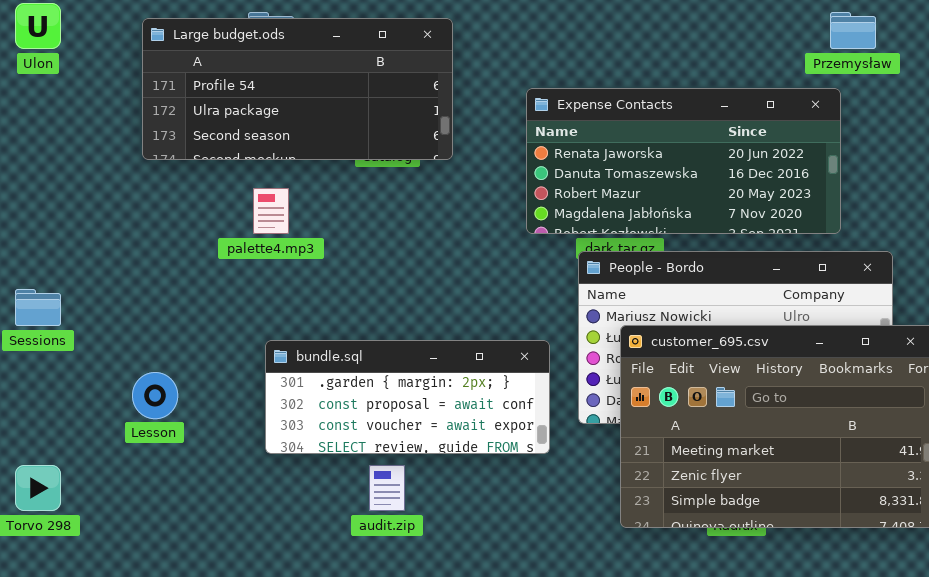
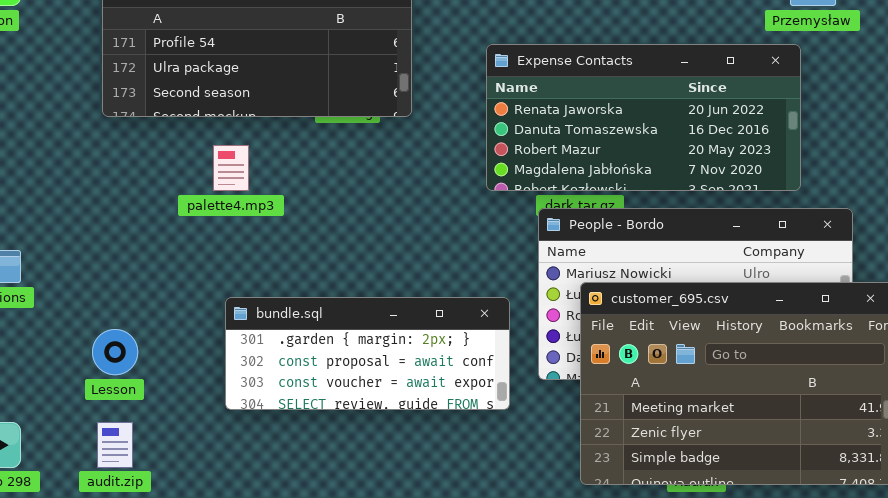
audit.zip: [369,465,405,511] -> [97,422,133,468], moved

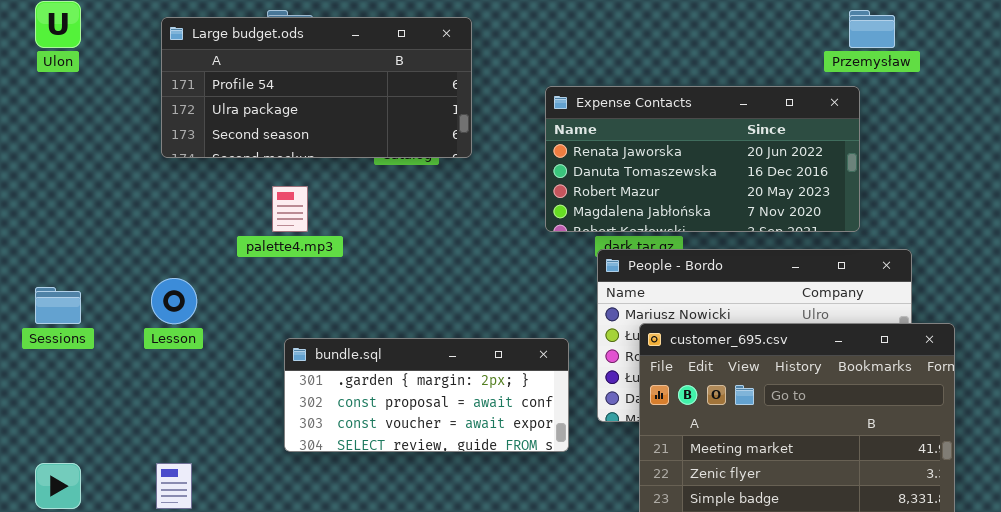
Lesson: [92,329,138,375] -> [151,278,197,324], moved

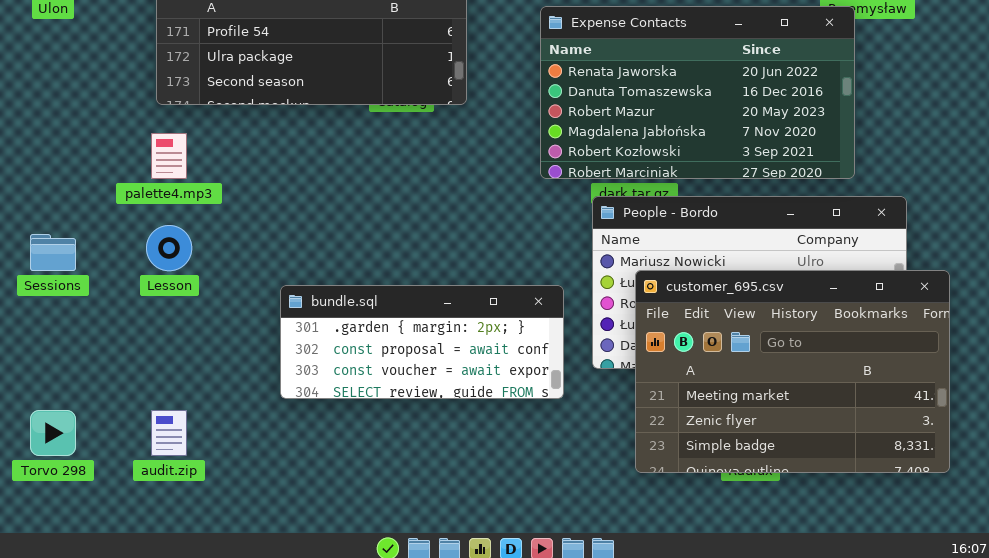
Expense Contacts: [545,86,860,232] -> [540,6,855,179], resized
palette4.mp3: [272,186,308,232] -> [151,133,187,179], moved

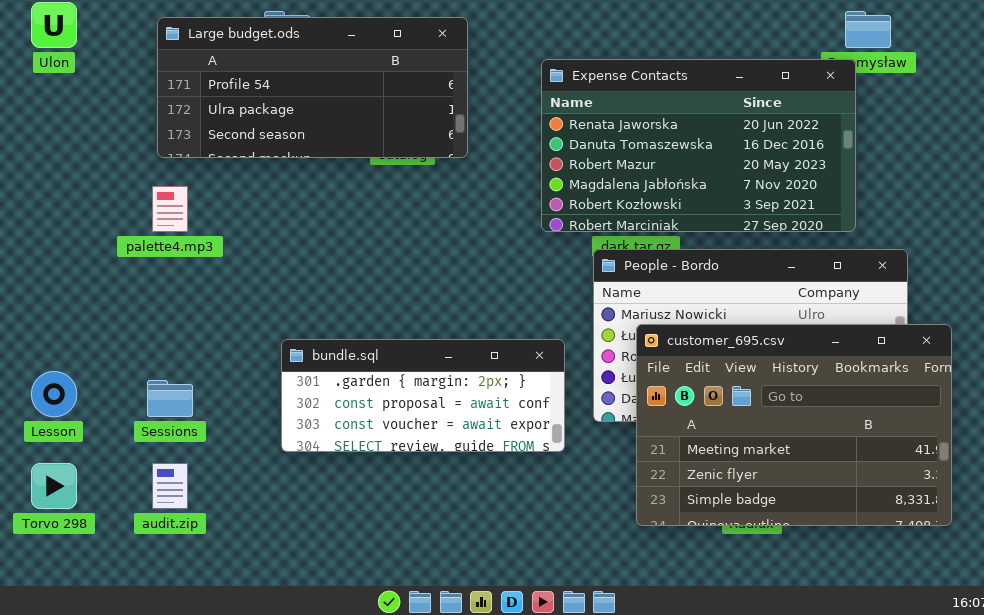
Lesson: [146,225,192,271] -> [31,371,77,417], moved
Sessions: [30,234,76,271] -> [147,380,193,417], moved

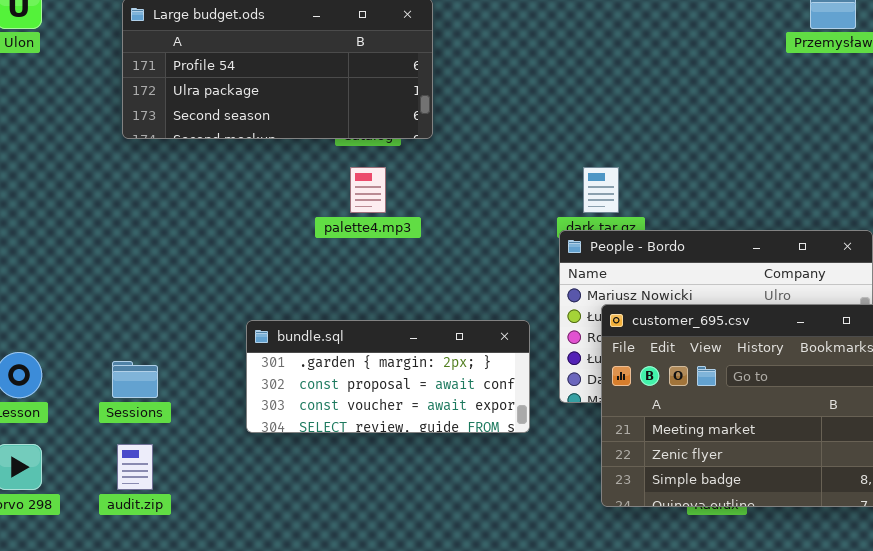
Expense Contacts: [541,59,856,232] -> none, closed
palette4.mp3: [152,186,188,232] -> [350,167,386,213], moved

